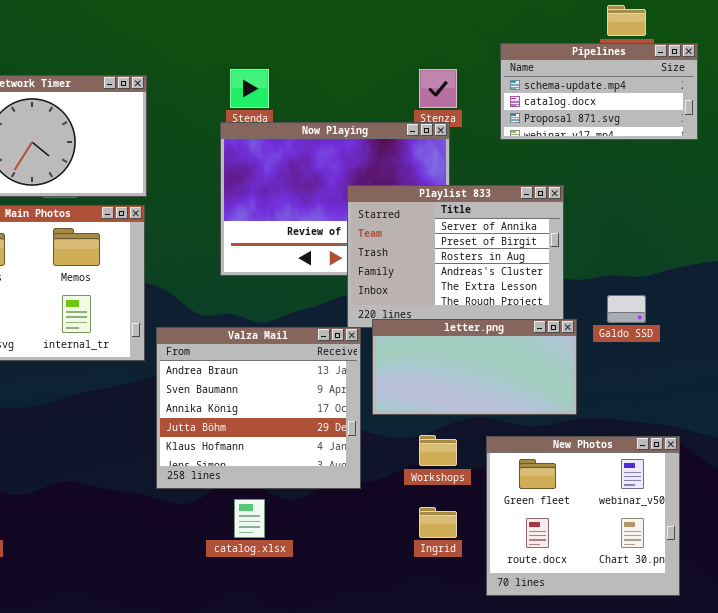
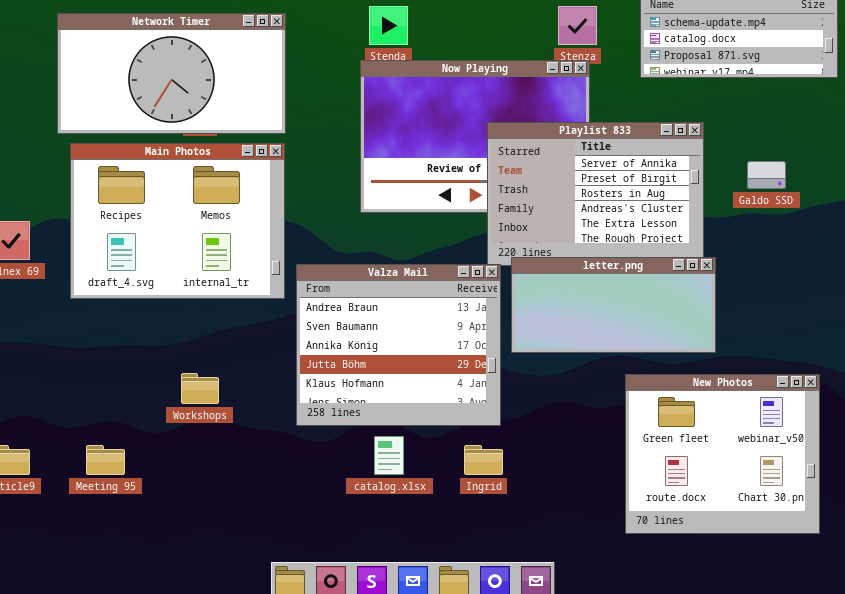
Galdo SSD: [607,295,646,323] -> [747,161,786,189], moved
Workshops: [419,435,457,466] -> [181,373,219,404], moved
Ingrid: [419,507,457,538] -> [464,445,503,475], moved

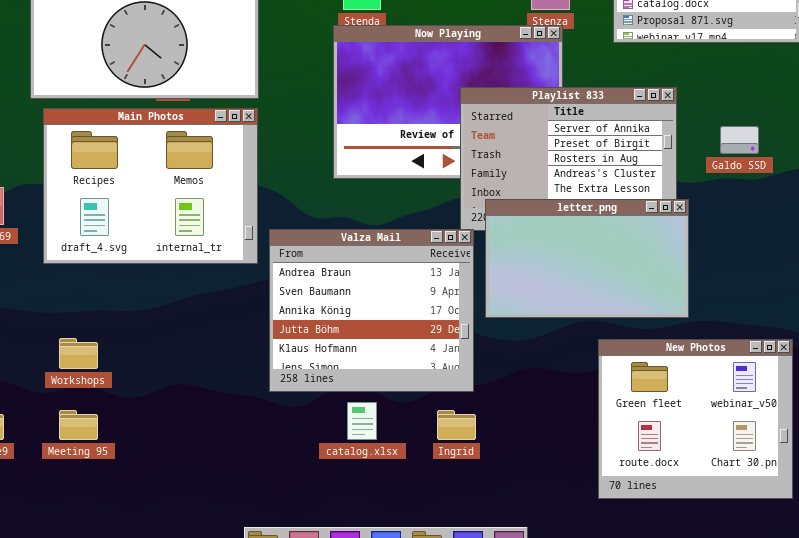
letter.png: [511,257,716,353] -> [485,199,689,318], resized
Workshops: [181,373,219,404] -> [59,338,98,369], moved

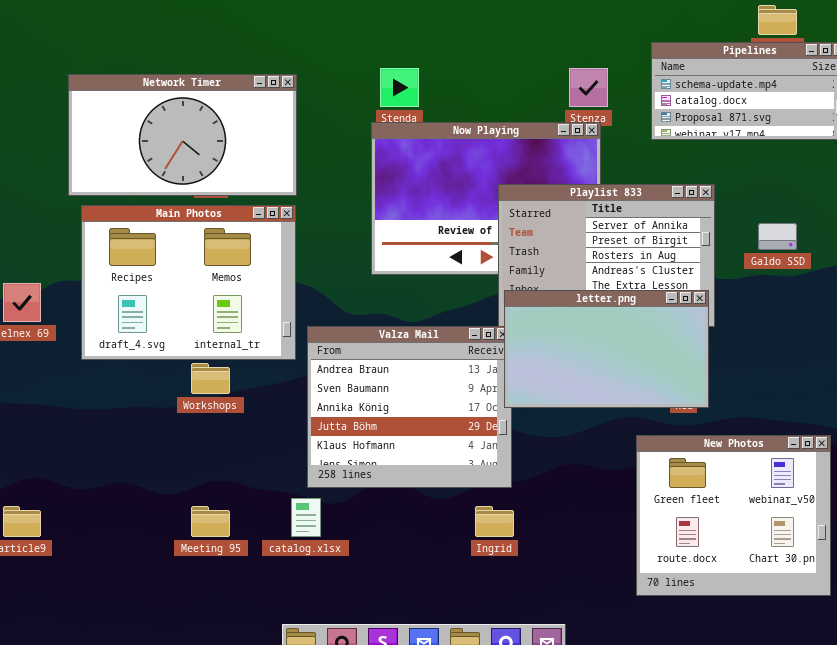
letter.png: [485,199,689,318] -> [504,290,709,408], moved
Workshops: [59,338,98,369] -> [191,363,230,394], moved
catalog.xlsx: [347,402,377,440] -> [291,498,321,537], moved
Meeting 95: [59,410,98,440] -> [191,506,230,537], moved

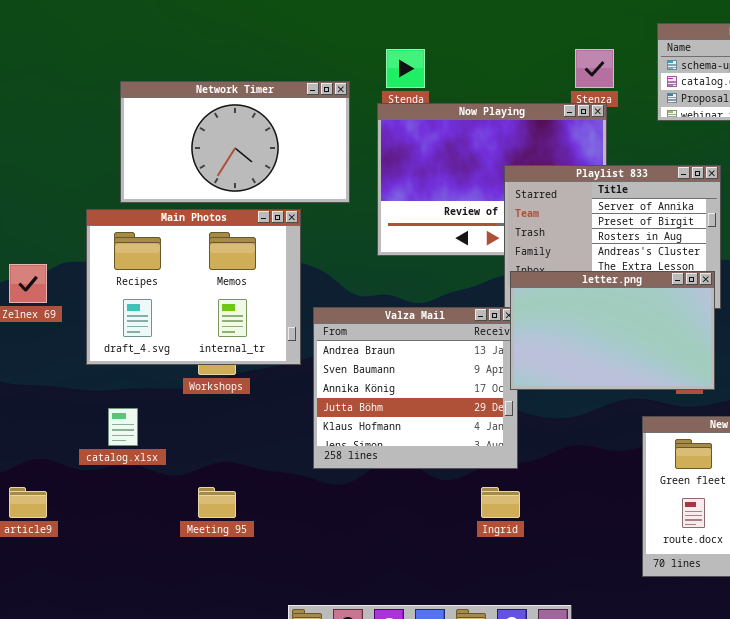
Network Timer: [68,74,297,196] -> [120,81,350,203], moved
Main Photos: [81,205,296,360] -> [86,209,301,365], moved
catalog.xlsx: [291,498,321,537] -> [108,408,138,446], moved

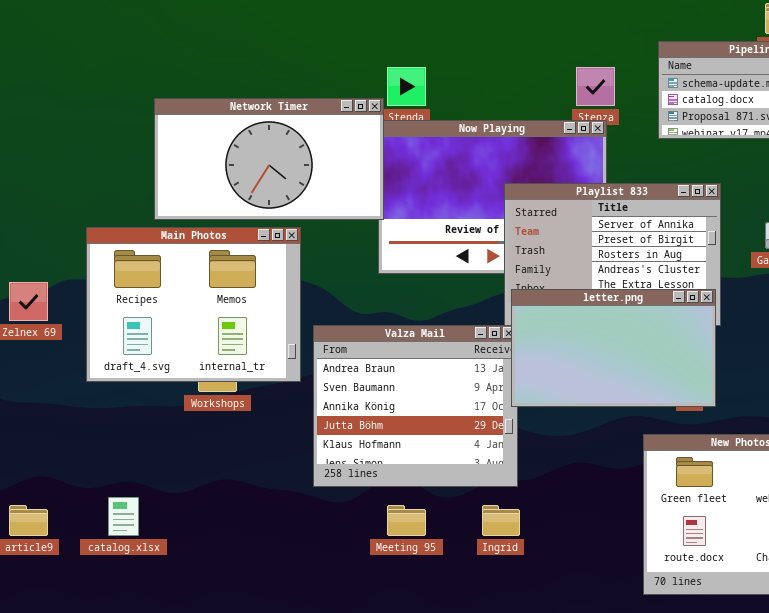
Network Timer: [120,81,350,203] -> [154,98,384,220], moved
catalog.xlsx: [108,408,138,446] -> [108,497,139,536], moved
Meeting 95: [198,487,236,518] -> [387,505,426,536], moved

